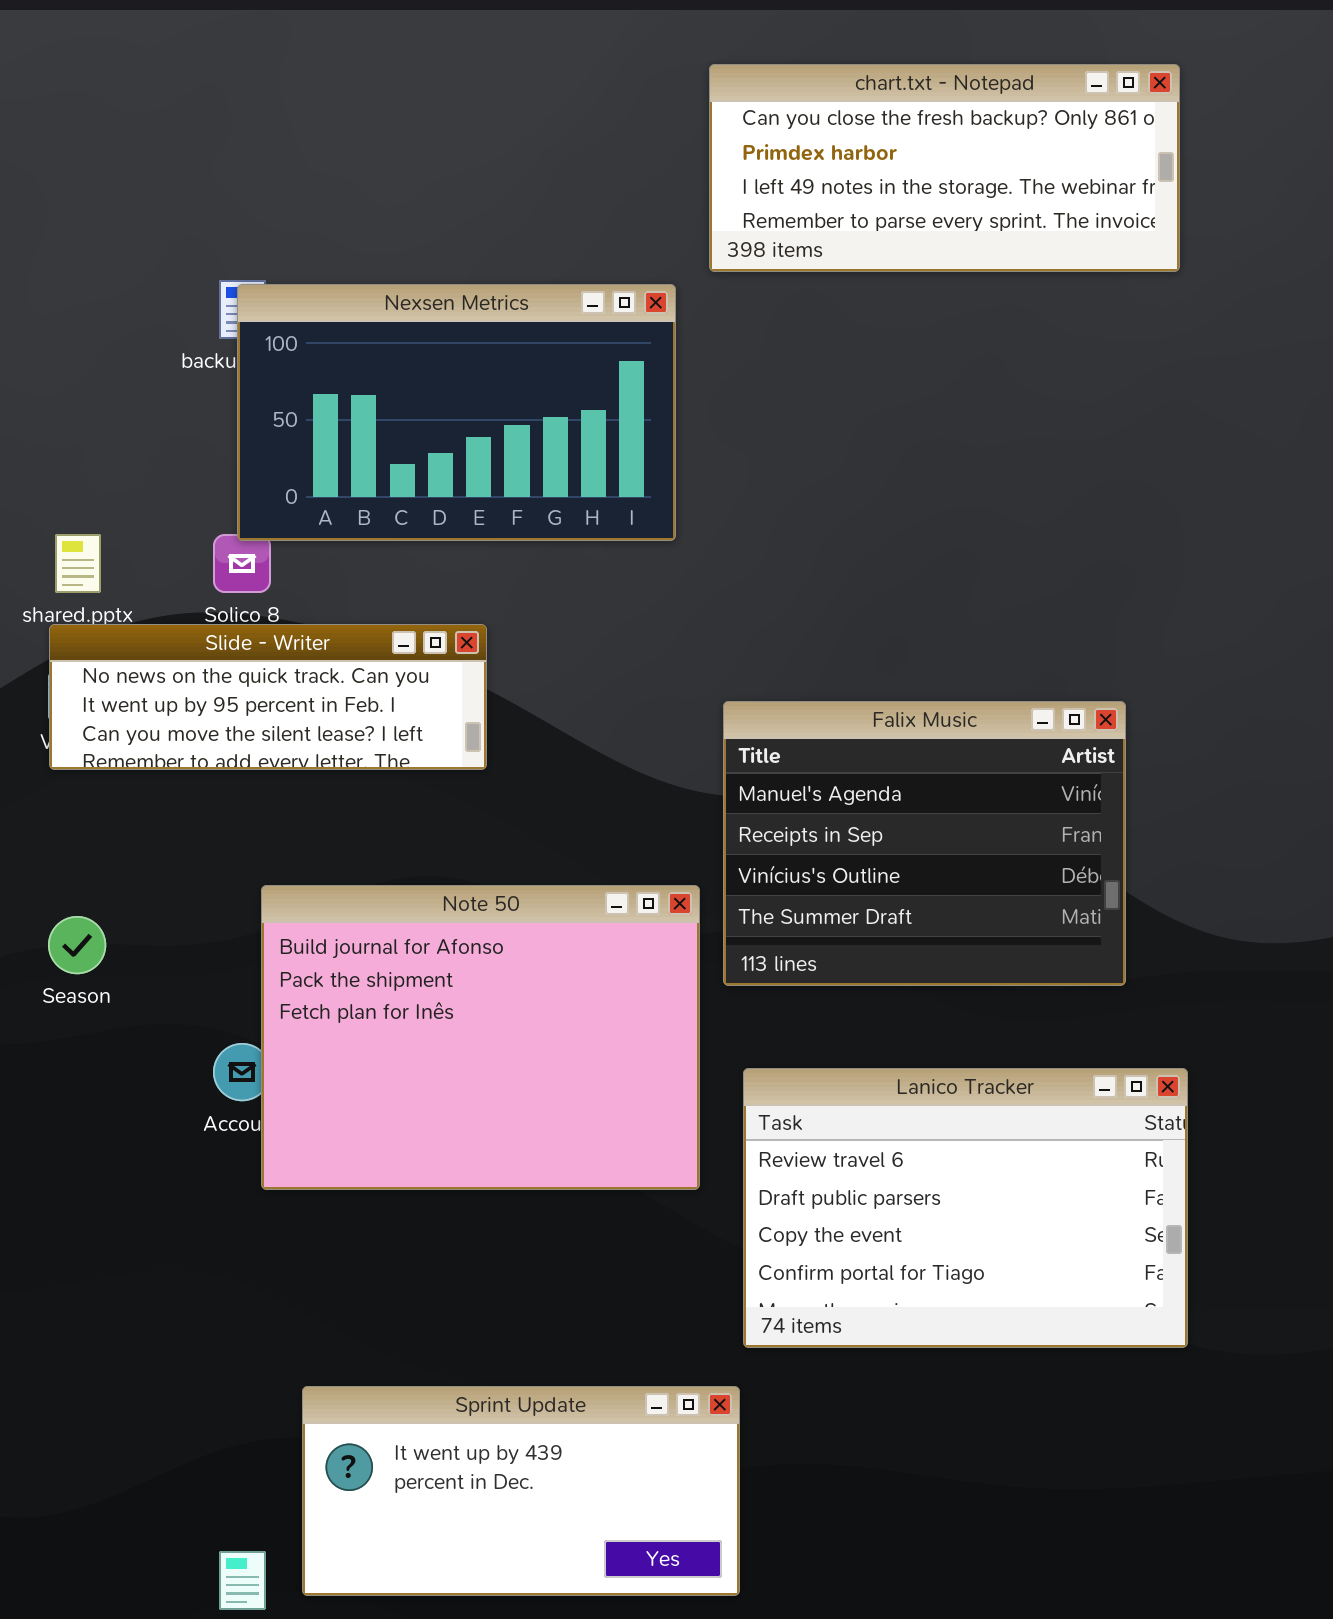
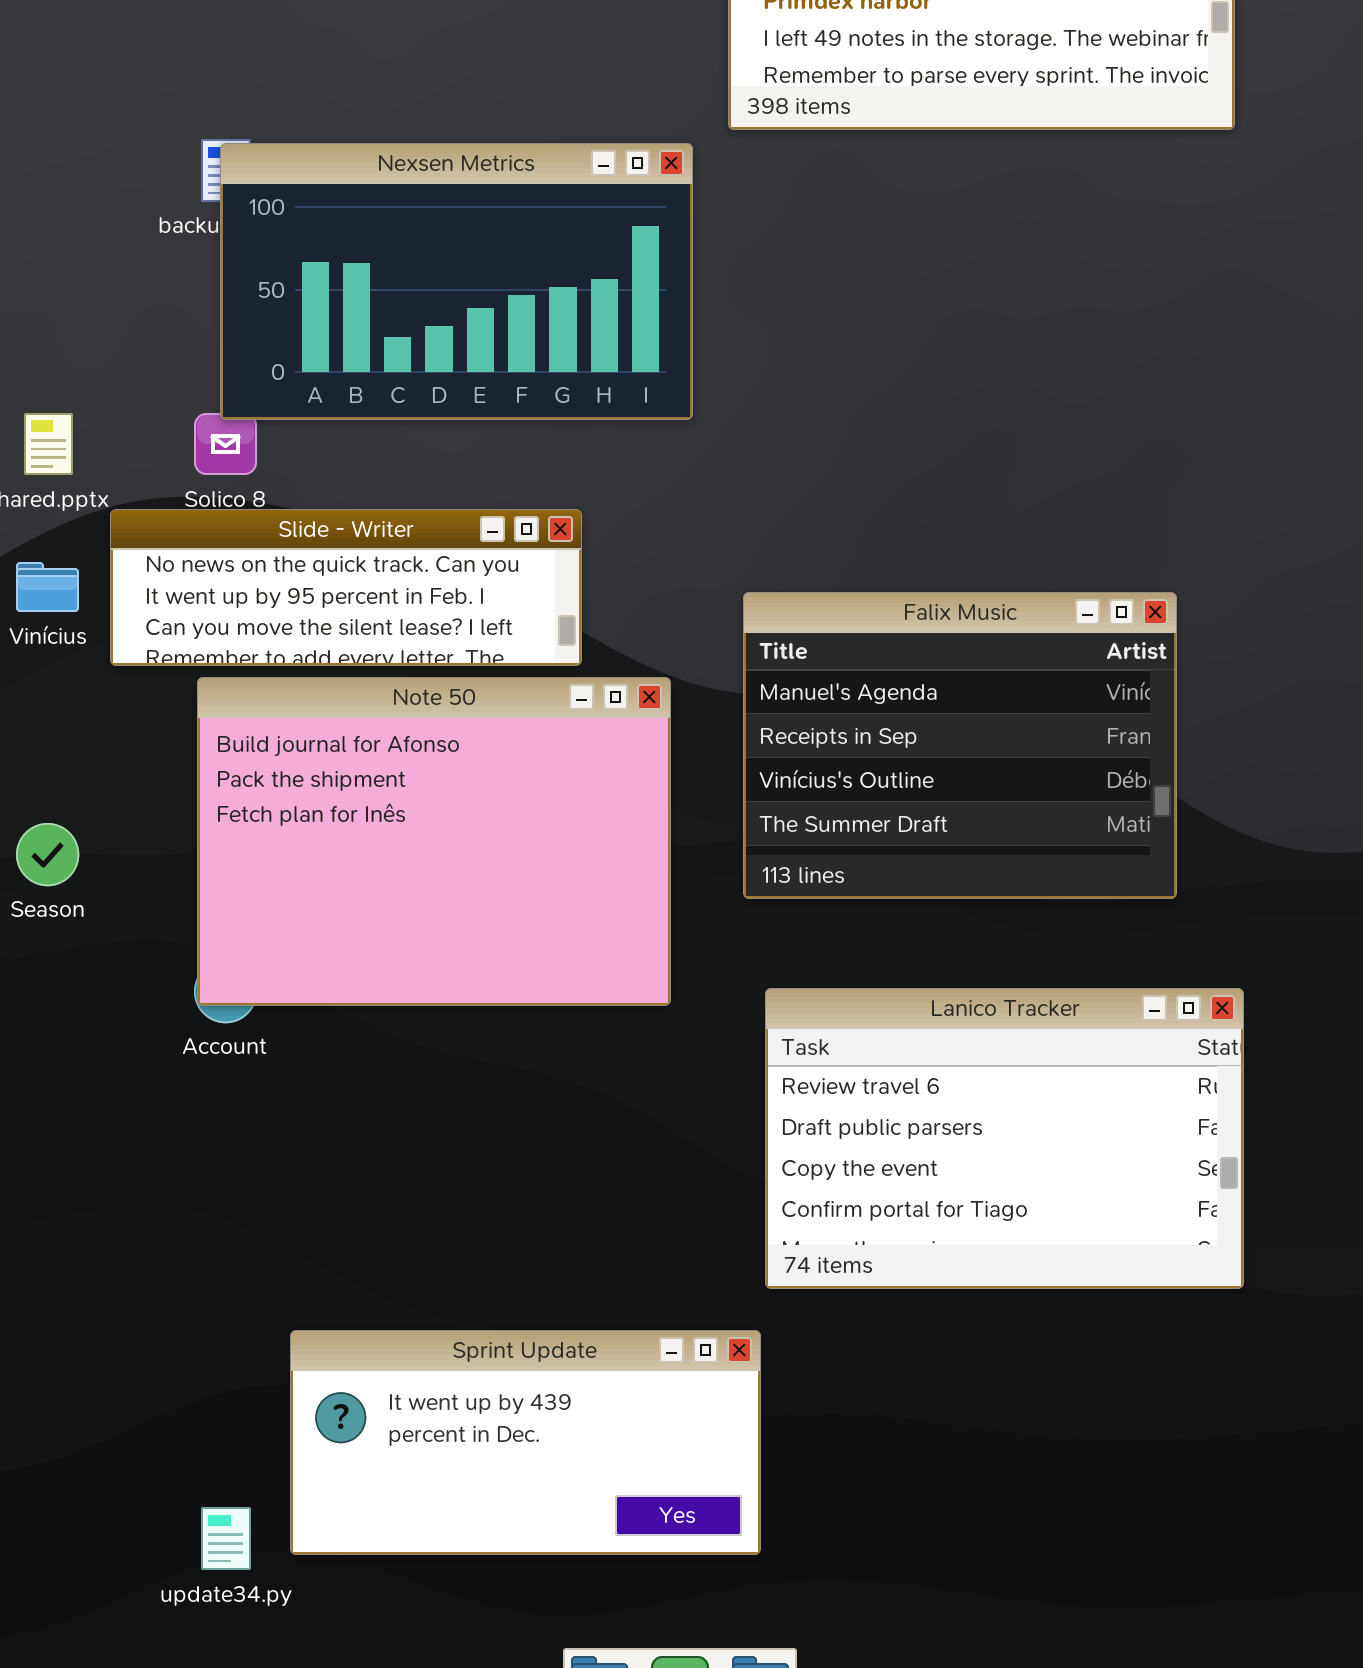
Slide - Writer: [49,624,487,770] -> [110,509,582,666], moved
Note 50: [261,885,700,1190] -> [197,677,671,1006], moved

